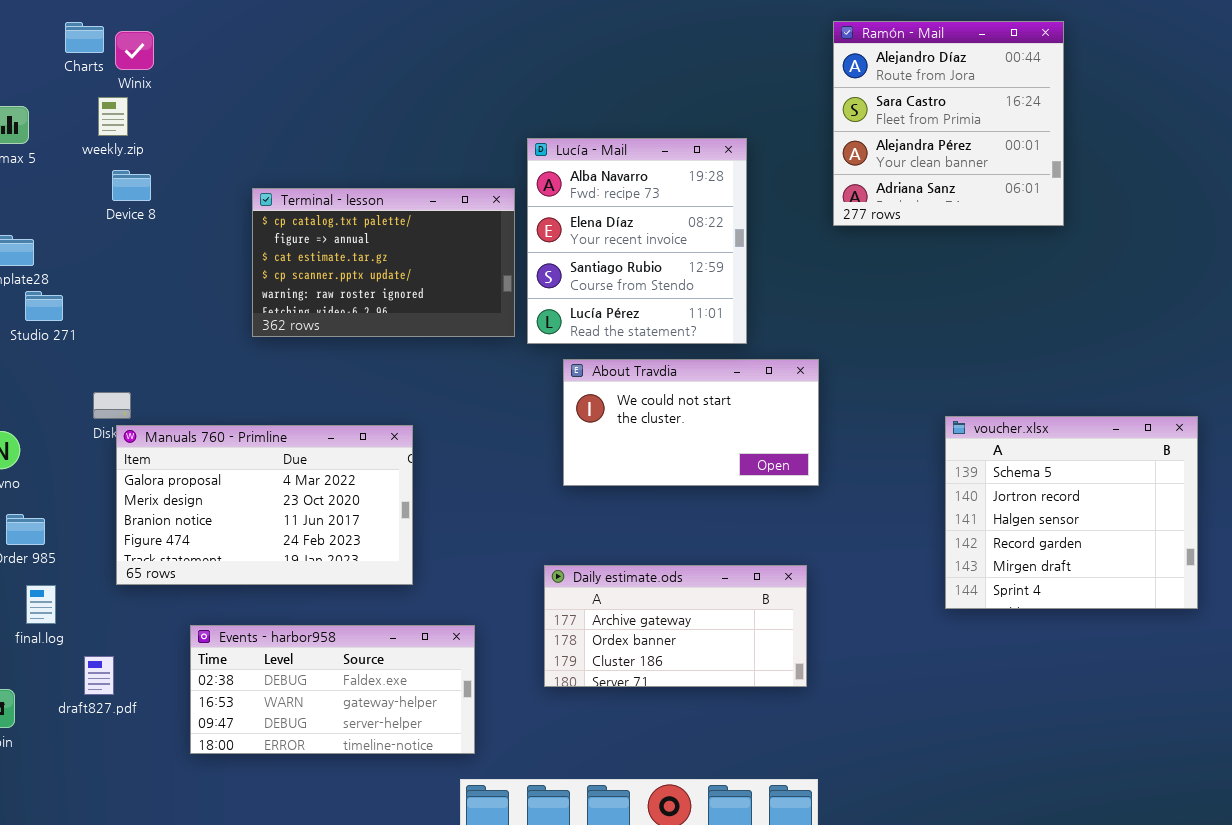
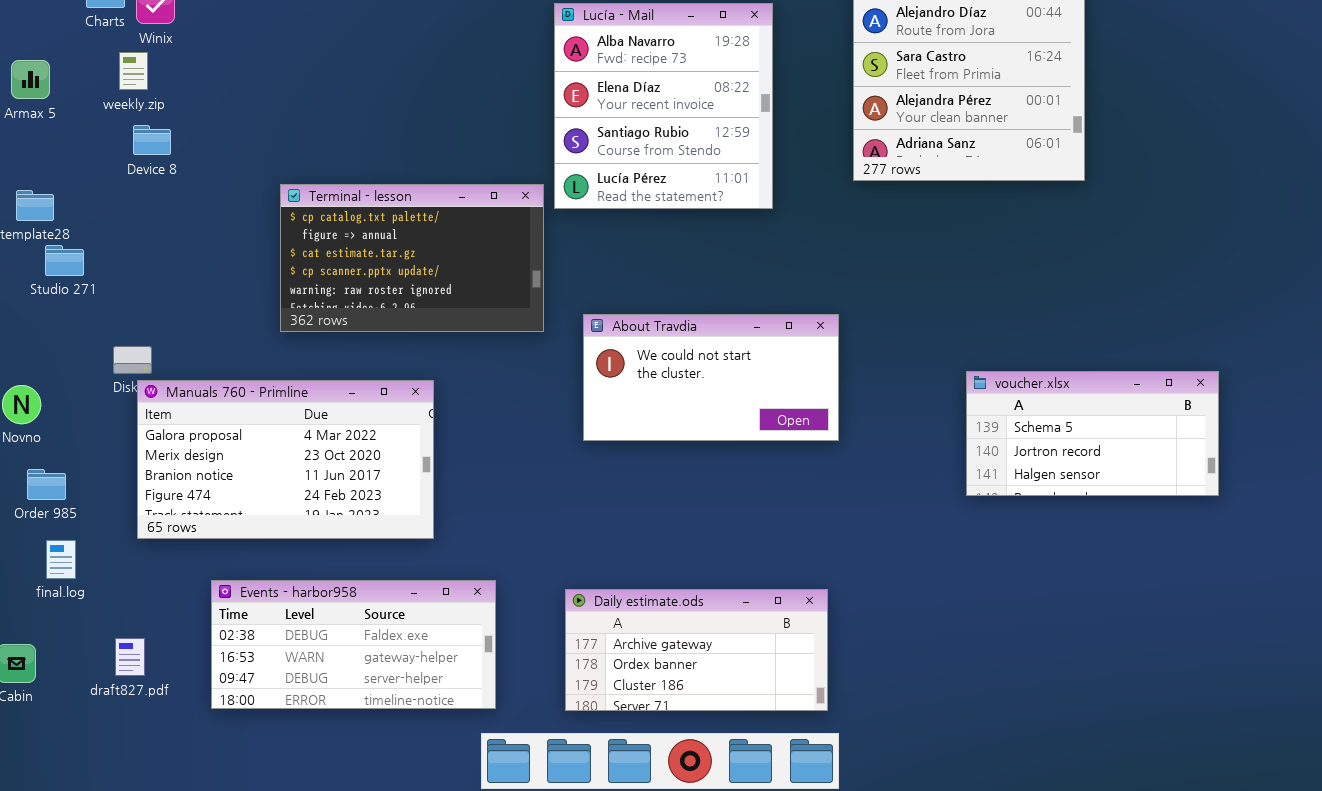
Lucía - Mail: [527,138,747,344] -> [554,3,773,209], moved
Terminal - lesson: [252,188,515,337] -> [280,184,544,332], moved
voucher.xlsx: [945,416,1198,609] -> [966,371,1219,496], resized
Daily estimate.ods: [544,565,807,687] -> [565,589,828,711], moved
draft827.pdf: [84,656,114,695] -> [115,638,145,676], moved

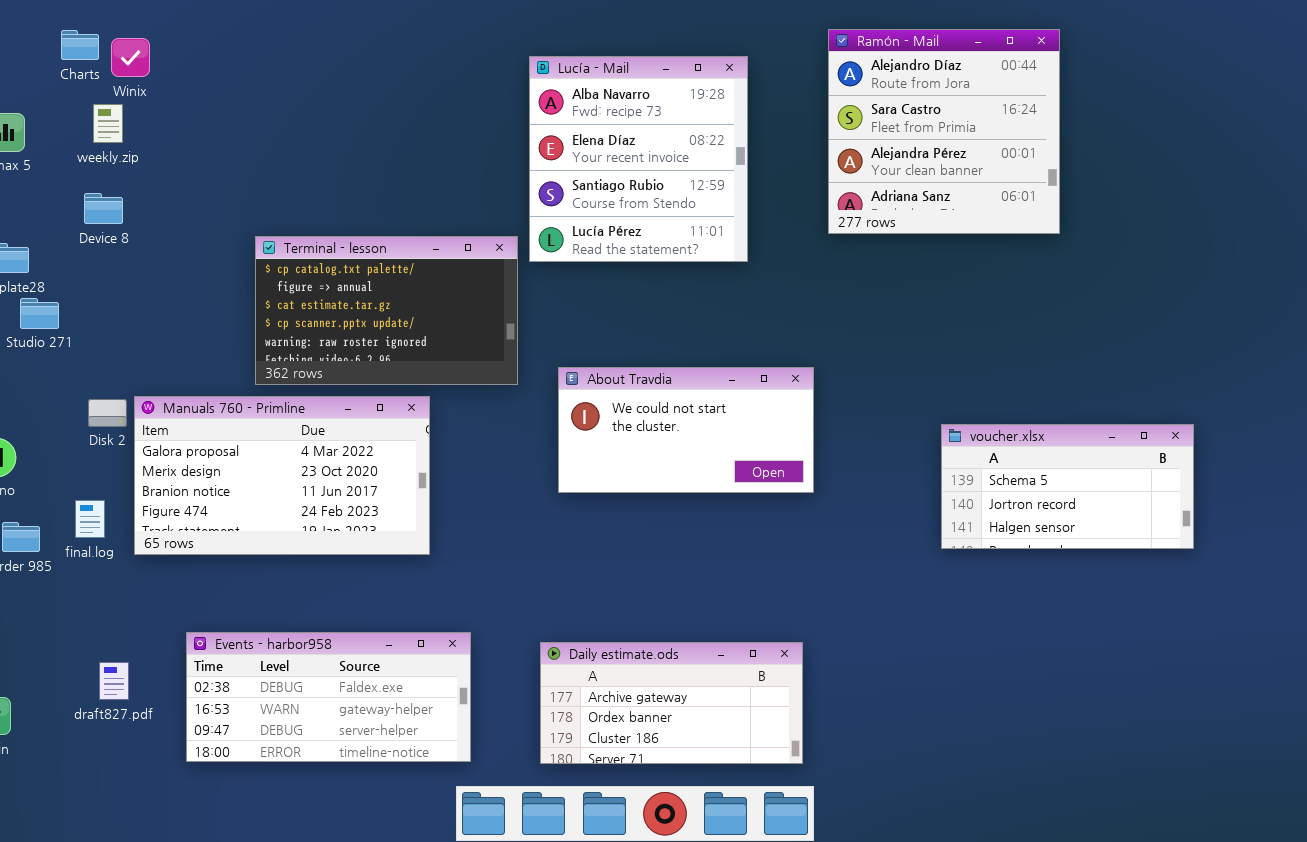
Device 8: [133,125,171,155] -> [84,193,123,224], moved
Manuals 760 - Primline: [137,380,434,539] -> [134,396,430,555], moved
final.log: [46,540,76,579] -> [75,500,105,538], moved
draft827.pdf: [115,638,145,676] -> [99,662,129,700], moved

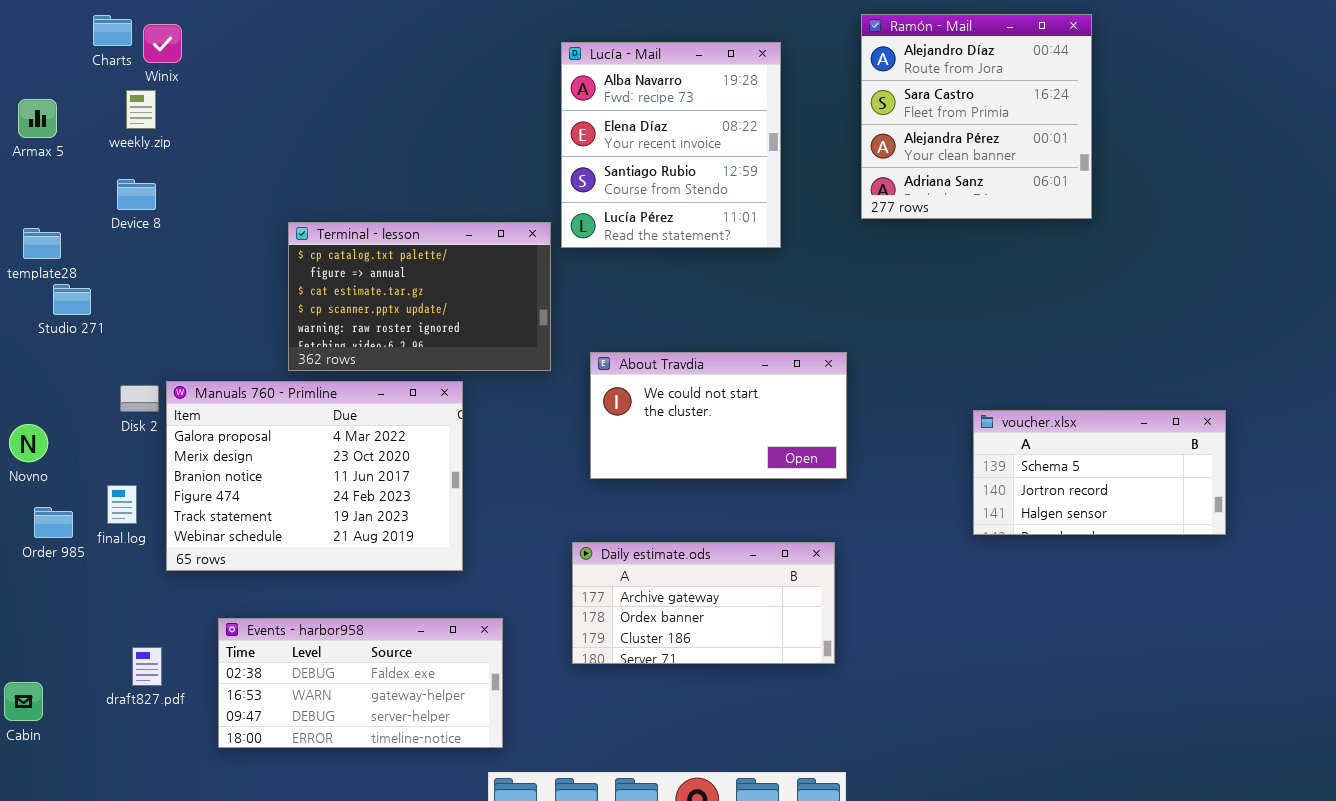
Manuals 760 - Primline: [134,396,430,555] -> [166,381,463,571], resized
Daily estimate.ods: [540,642,803,764] -> [572,542,835,664], moved

